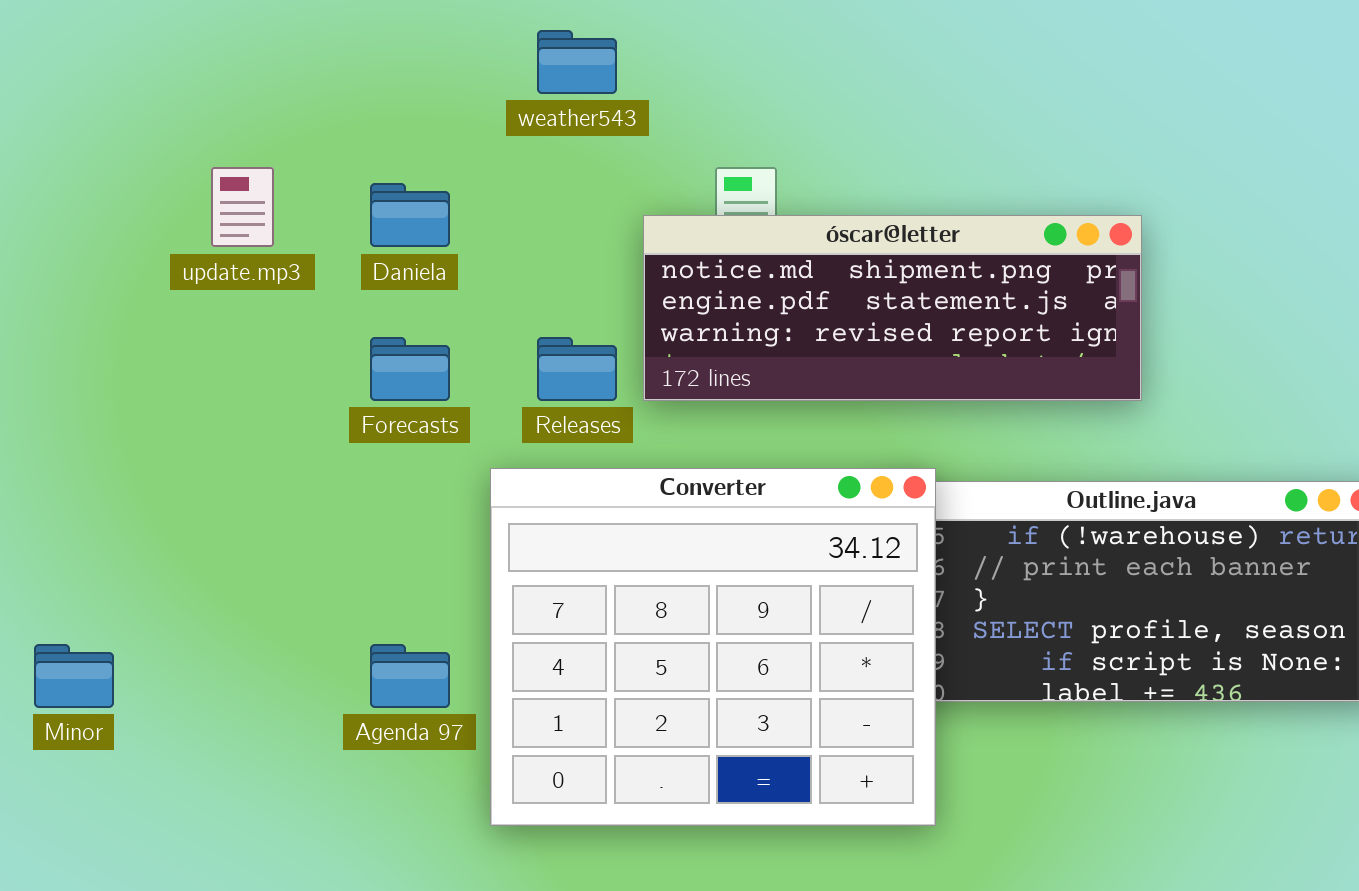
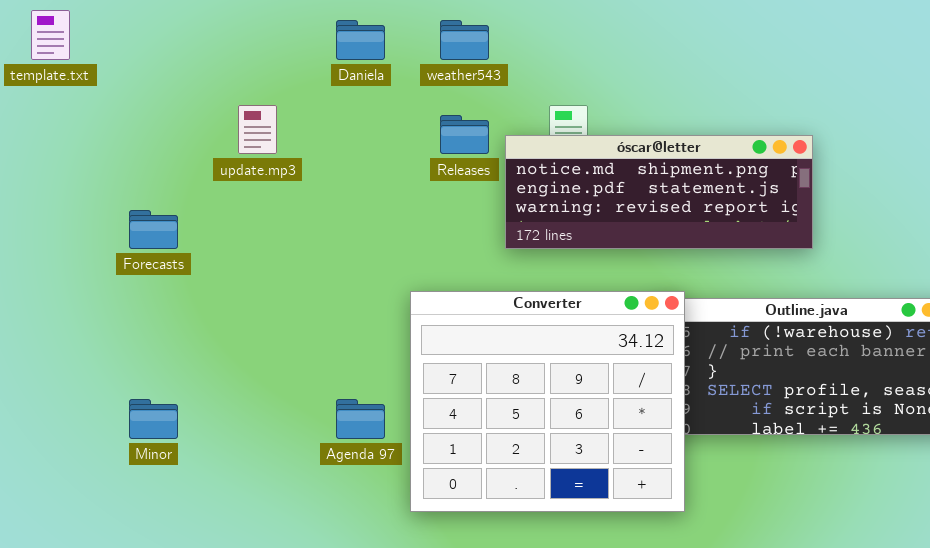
Daniela: [370,183,450,247] -> [336,20,385,60], moved
Forecasts: [370,337,450,401] -> [129,210,178,249], moved
Releases: [537,337,617,401] -> [440,115,489,154], moved

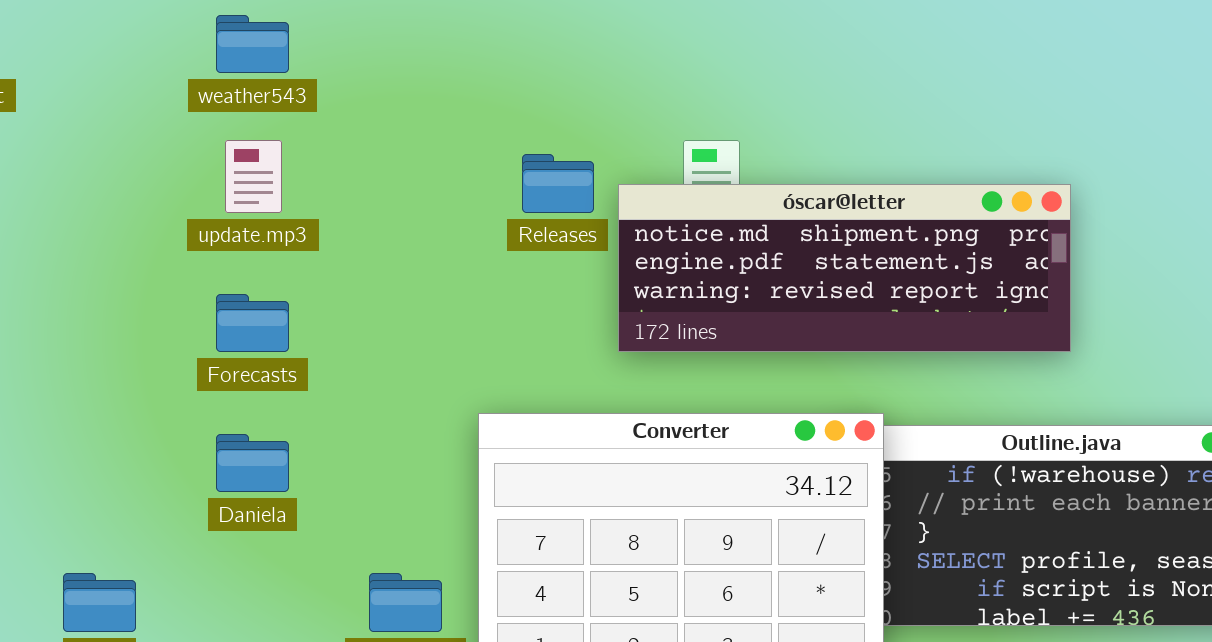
Daniela: [336,20,385,60] -> [216,434,289,492], moved
weather543: [440,20,489,60] -> [216,15,289,73], moved
Forecasts: [129,210,178,249] -> [216,294,289,352], moved

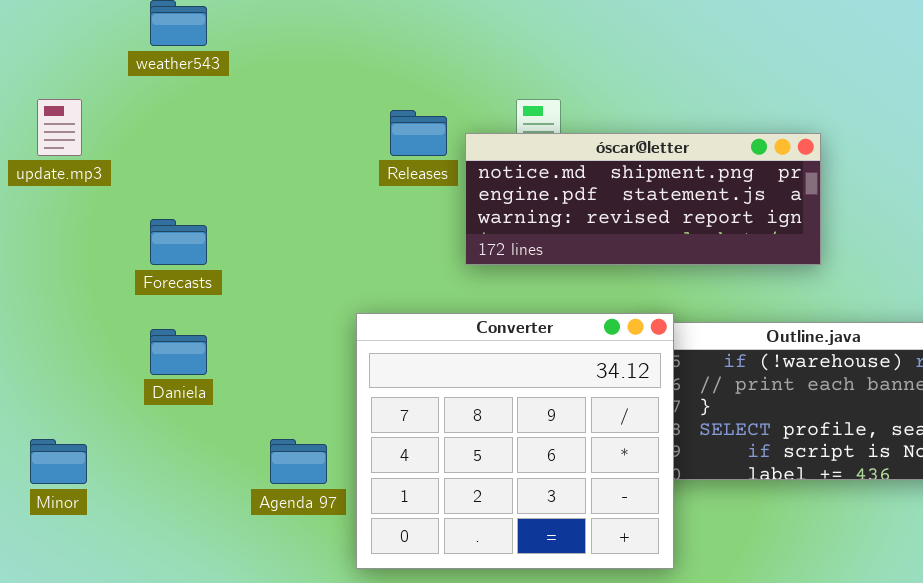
update.mp3: [225,140,282,213] -> [37,99,82,156], moved

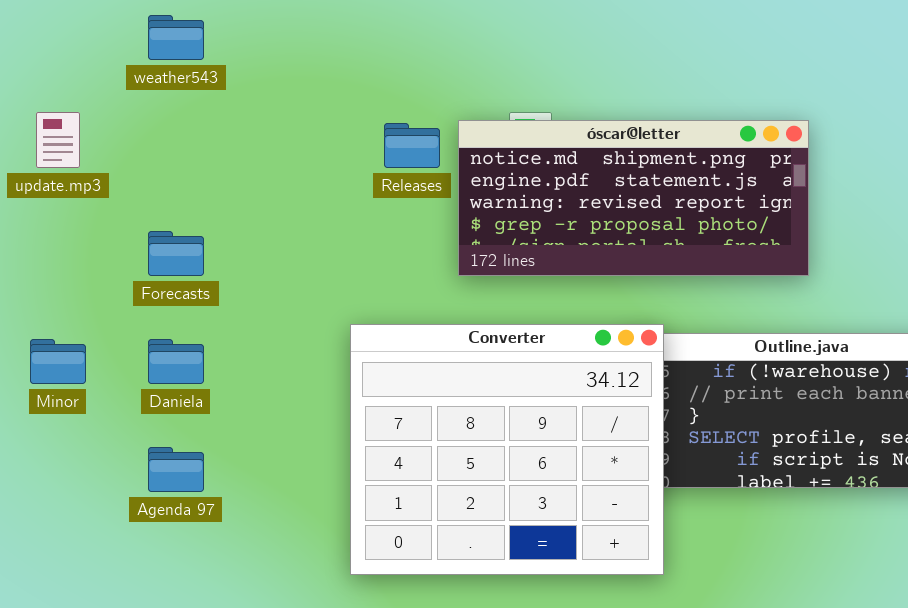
óscar@letter: [465,133,821,265] -> [458,120,809,276], resized
Minor: [30,439,87,484] -> [30,339,86,384], moved
Agenda 97: [270,439,327,484] -> [148,447,204,492], moved

